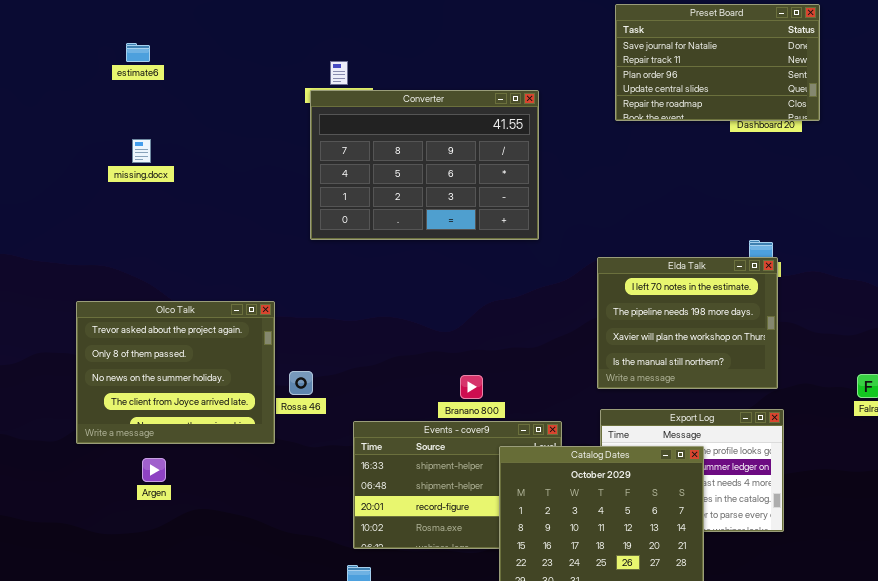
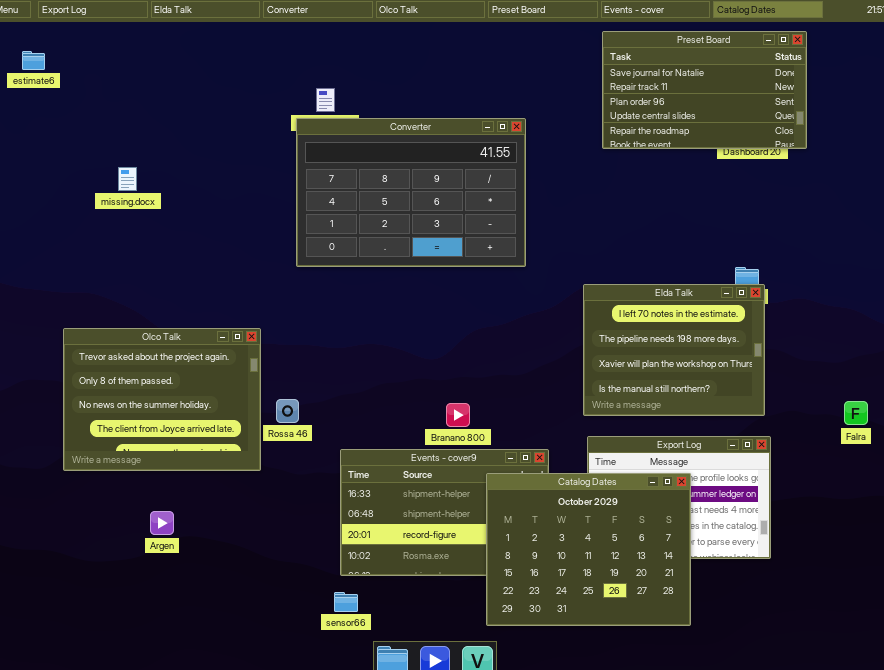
estimate6: [126,43,150,62] -> [22,51,45,70], moved
Argen: [142,458,166,482] -> [150,511,174,535], moved

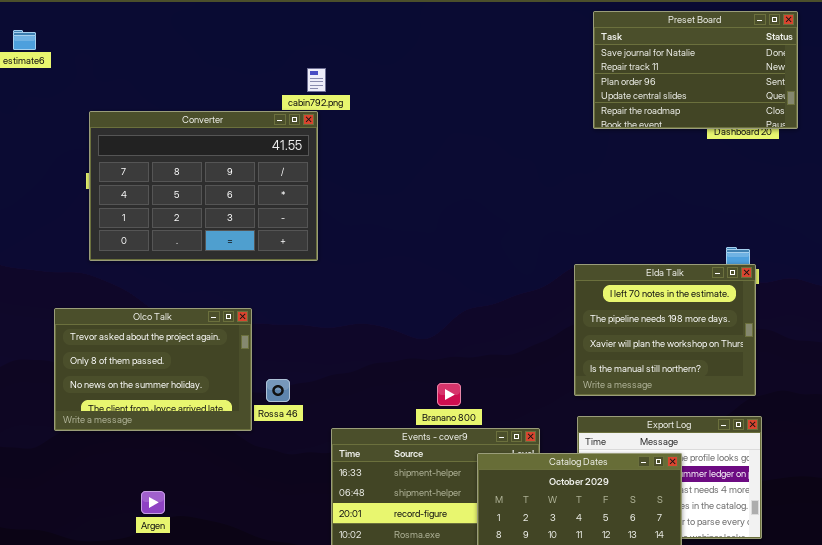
Converter: [296,118,526,267] -> [89,111,318,261], moved
Olco Talk: [63,328,261,471] -> [54,308,252,431], resized

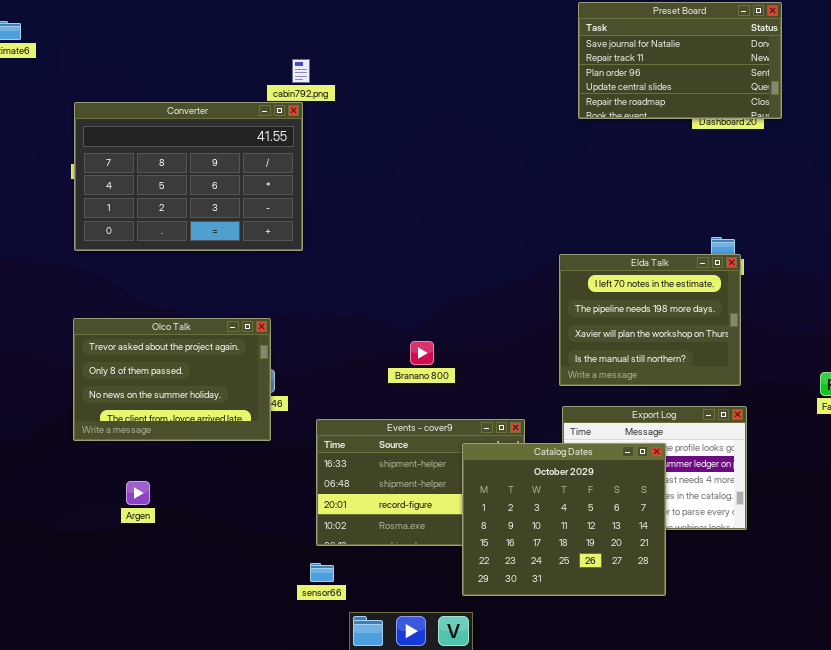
Olco Talk: [54,308,252,431] -> [73,318,271,441], moved
Branano 800: [437,383,461,406] -> [410,341,434,365], moved

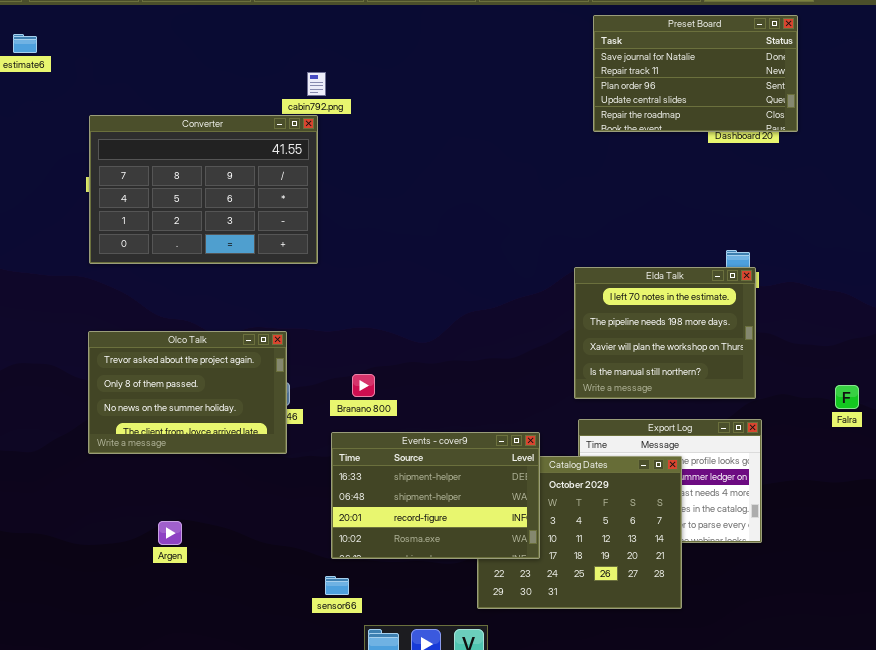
Branano 800: [410,341,434,365] -> [352,374,375,397], moved
Events - cover9: [316,419,525,546] -> [331,432,540,559], raised
Argen: [126,481,150,505] -> [158,521,182,545], moved

